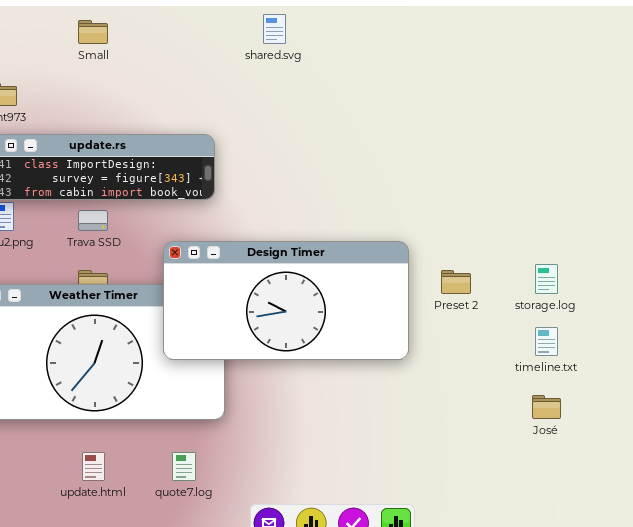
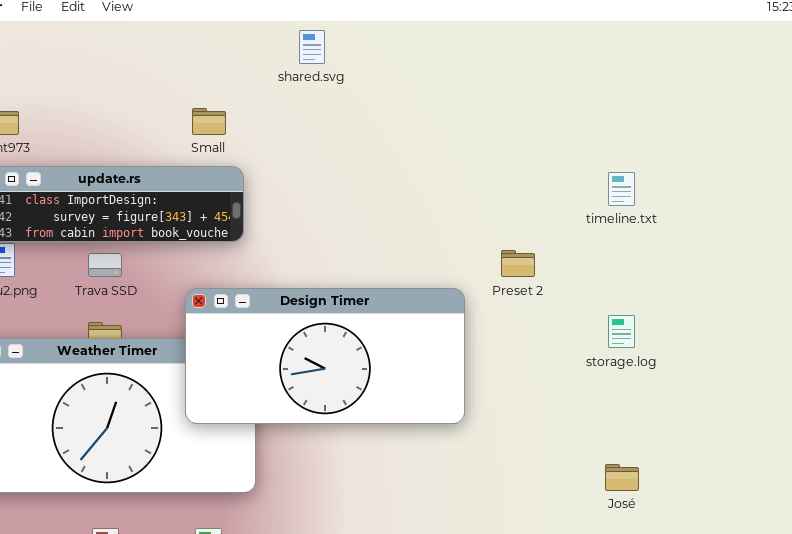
Small: [78,20,108,44] -> [192,108,226,135], moved
Preset 2: [441,270,471,294] -> [501,250,535,277], moved
timeline.txt: [535,327,558,356] -> [608,172,635,206], moved

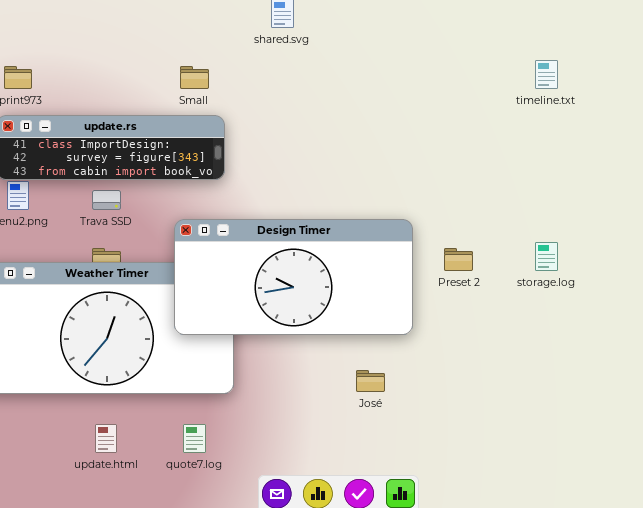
timeline.txt: [608,172,635,206] -> [535,60,558,89], moved
Preset 2: [501,250,535,277] -> [444,248,473,271], moved
José: [605,464,639,491] -> [356,370,385,392], moved

